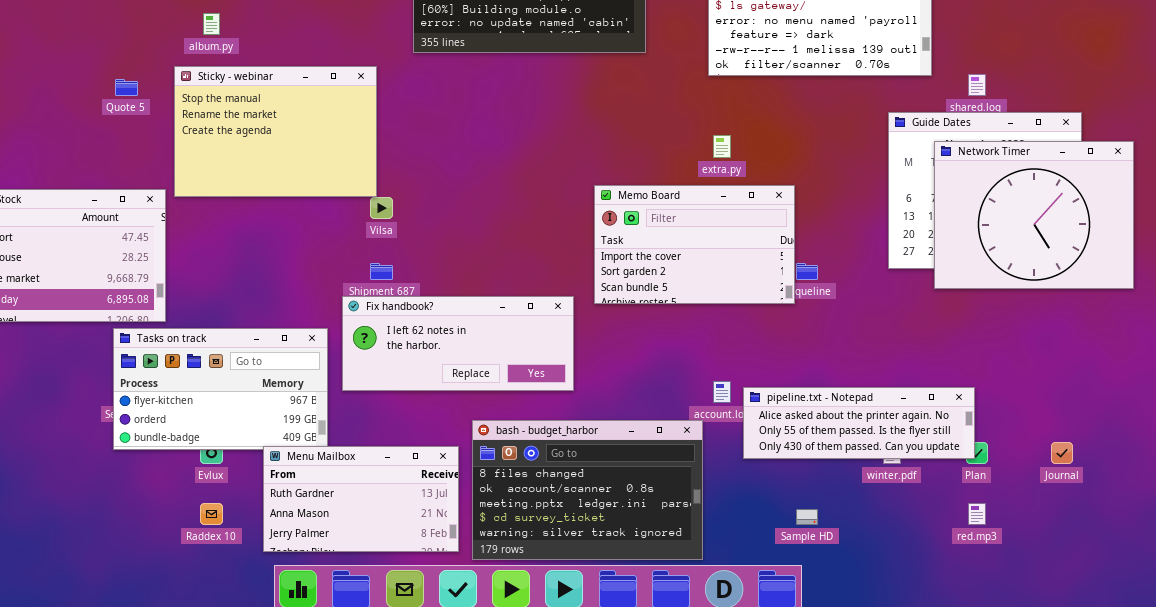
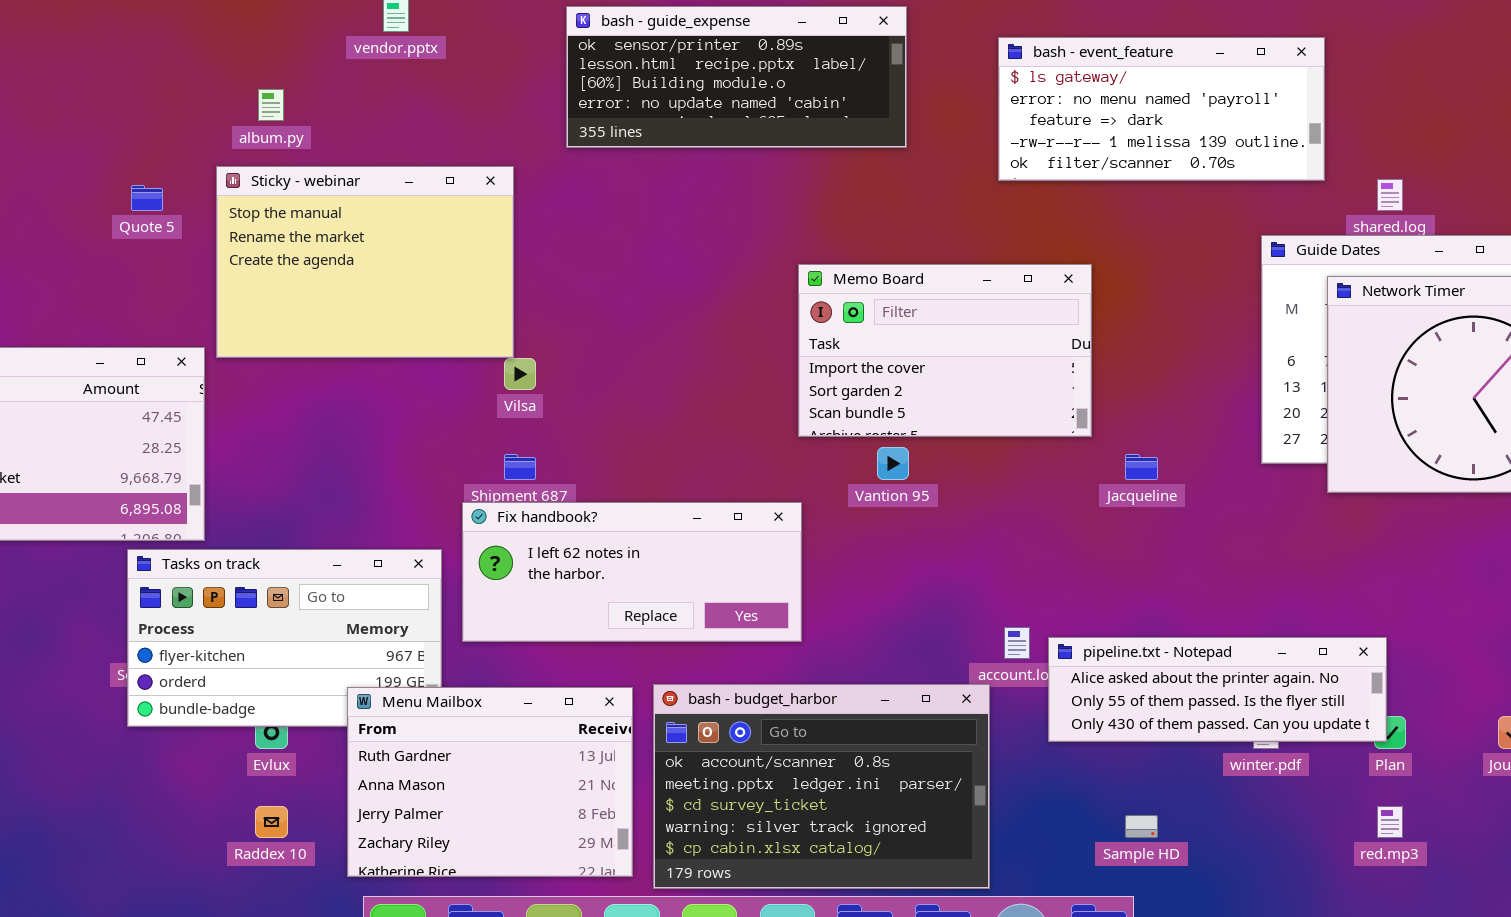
Memo Board: [594,185,795,304] -> [798,264,1092,437], moved
bash - budget_harbor: [472,420,703,560] -> [653,684,990,889], scrolled down 1 row
Menu Mailbox: [263,446,459,552] -> [347,687,633,877], resized

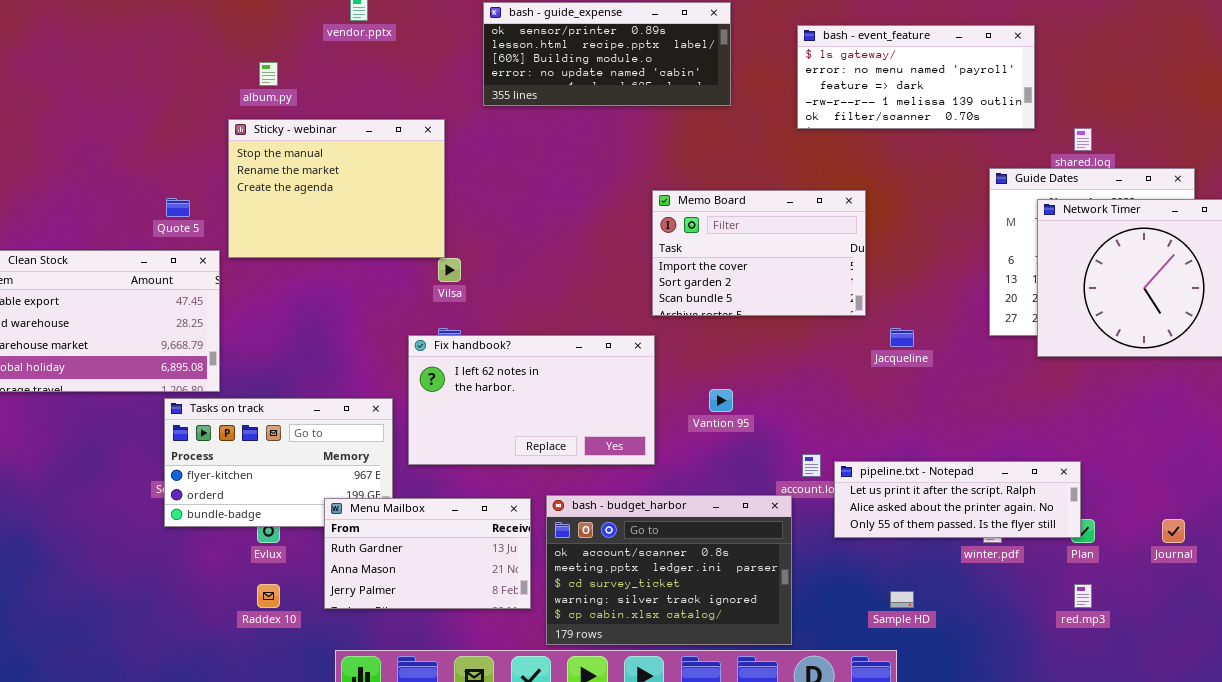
Quote 5: [131,185,163,211] -> [166,198,190,217], moved
Vantion 95: [877,447,909,480] -> [709,389,733,412], moved
Fix handbook?: [462,502,802,642] -> [408,335,655,465], resized
pipeline.txt - Notepad: [1048,637,1387,742] -> [834,461,1081,538], scrolled up 1 row
Menu Mailbox: [347,687,633,877] -> [324,498,531,609], resized

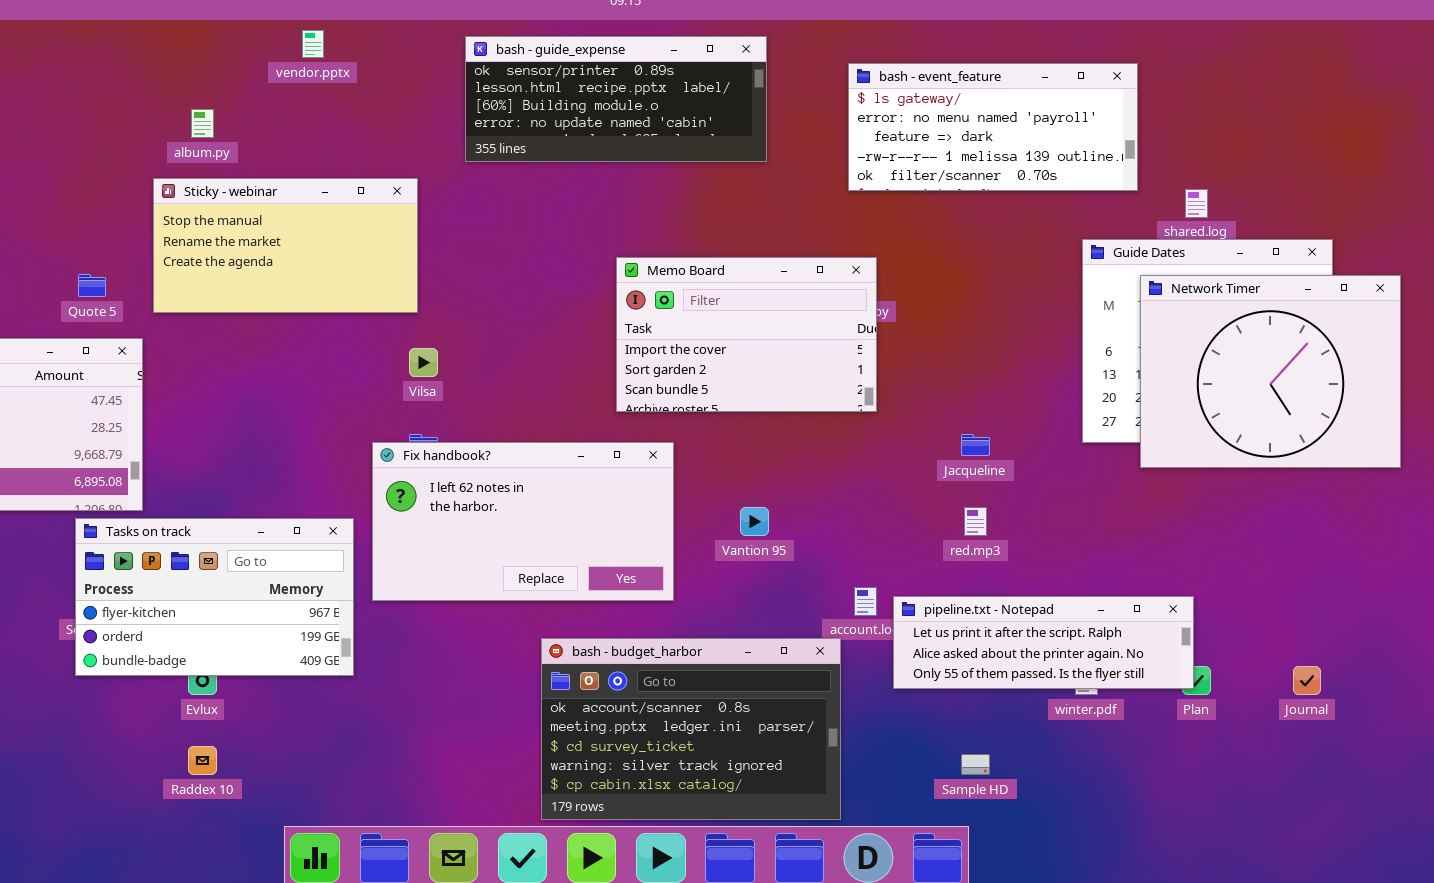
Sticky - webinar: [228,119,445,258] -> [153,178,418,313], resized
Memo Board: [652,190,866,316] -> [616,257,877,412], moved
Menu Mailbox: [324,498,531,609] -> none, closed
red.mp3: [1074,584,1092,608] -> [964,507,987,536], moved

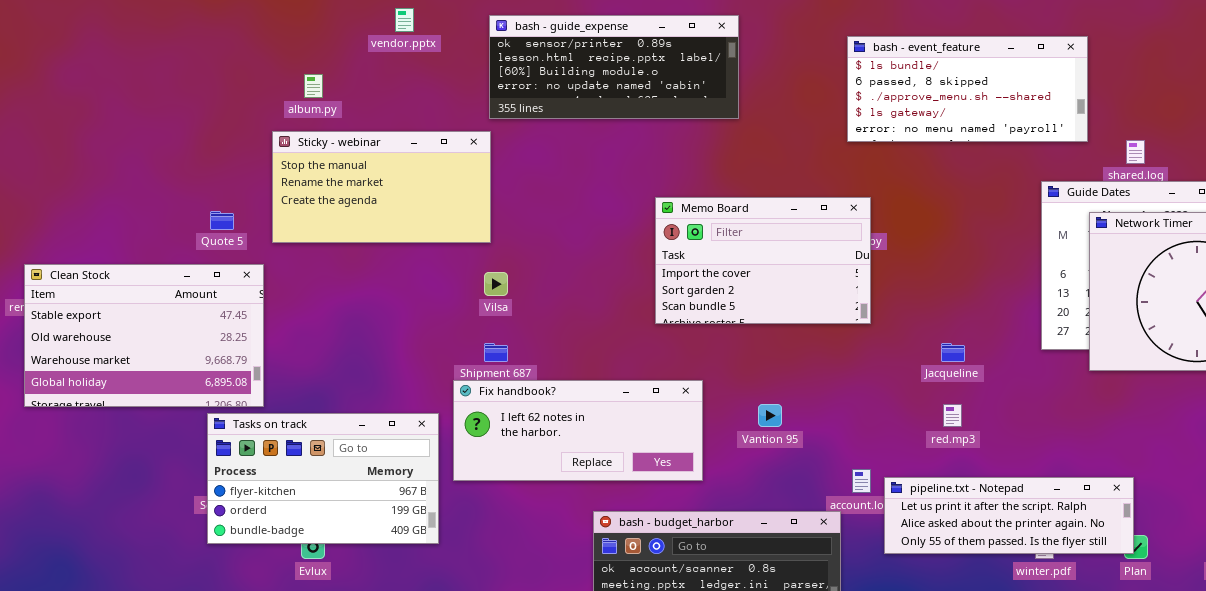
bash - guide_expense: [465,36,767,162] -> [489,15,739,119], moved
bash - event_feature: [848,63,1138,191] -> [847,36,1088,142], scrolled up 3 rows
Fix handbook?: [372,442,674,601] -> [453,380,703,481], resized

